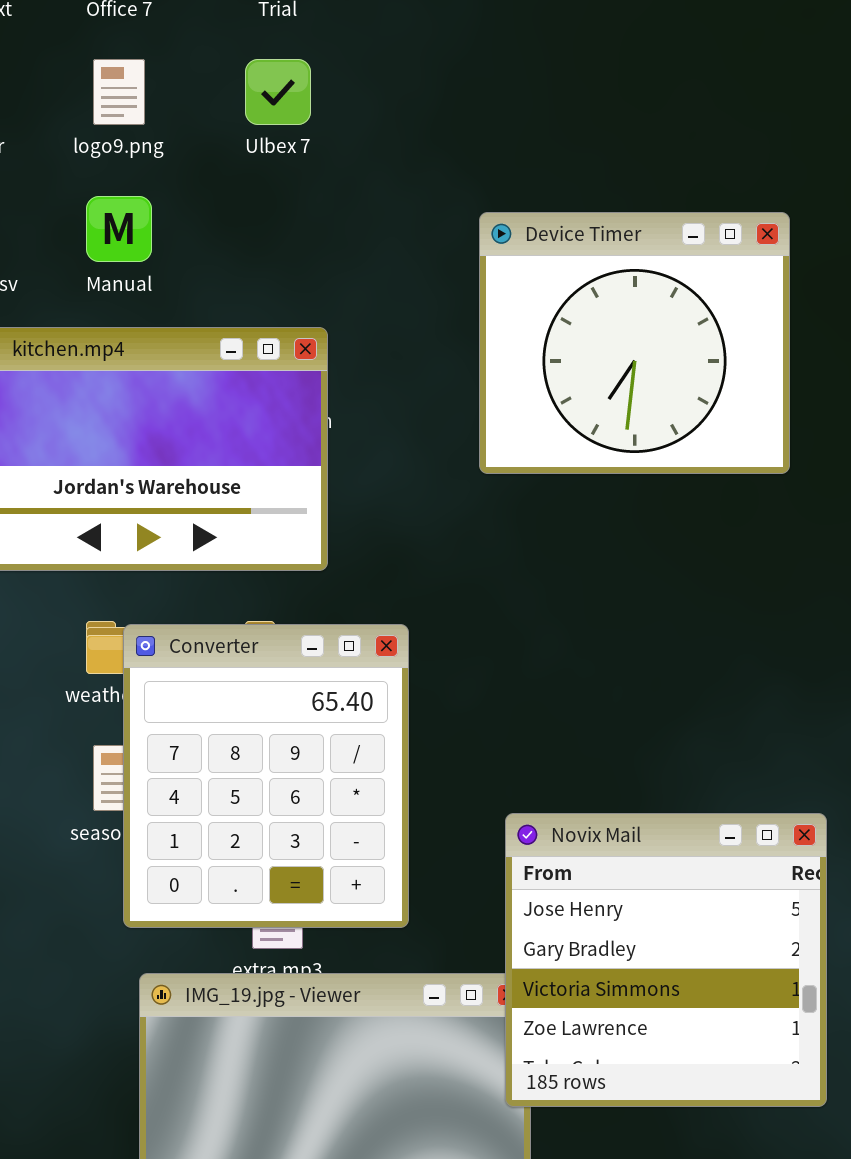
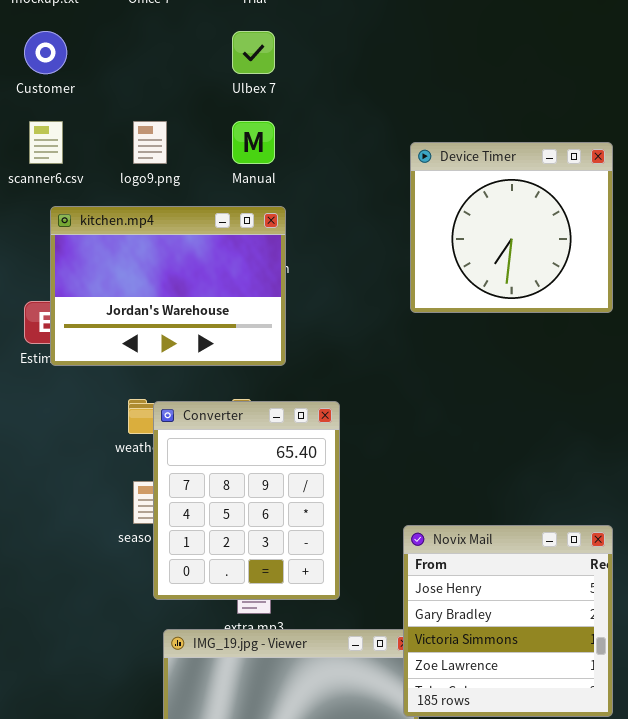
logo9.png: [93,59,145,125] -> [133,121,167,164], moved
Manual: [86,196,152,262] -> [232,121,275,164], moved
Device Timer: [479,212,790,474] -> [410,142,613,313], moved

